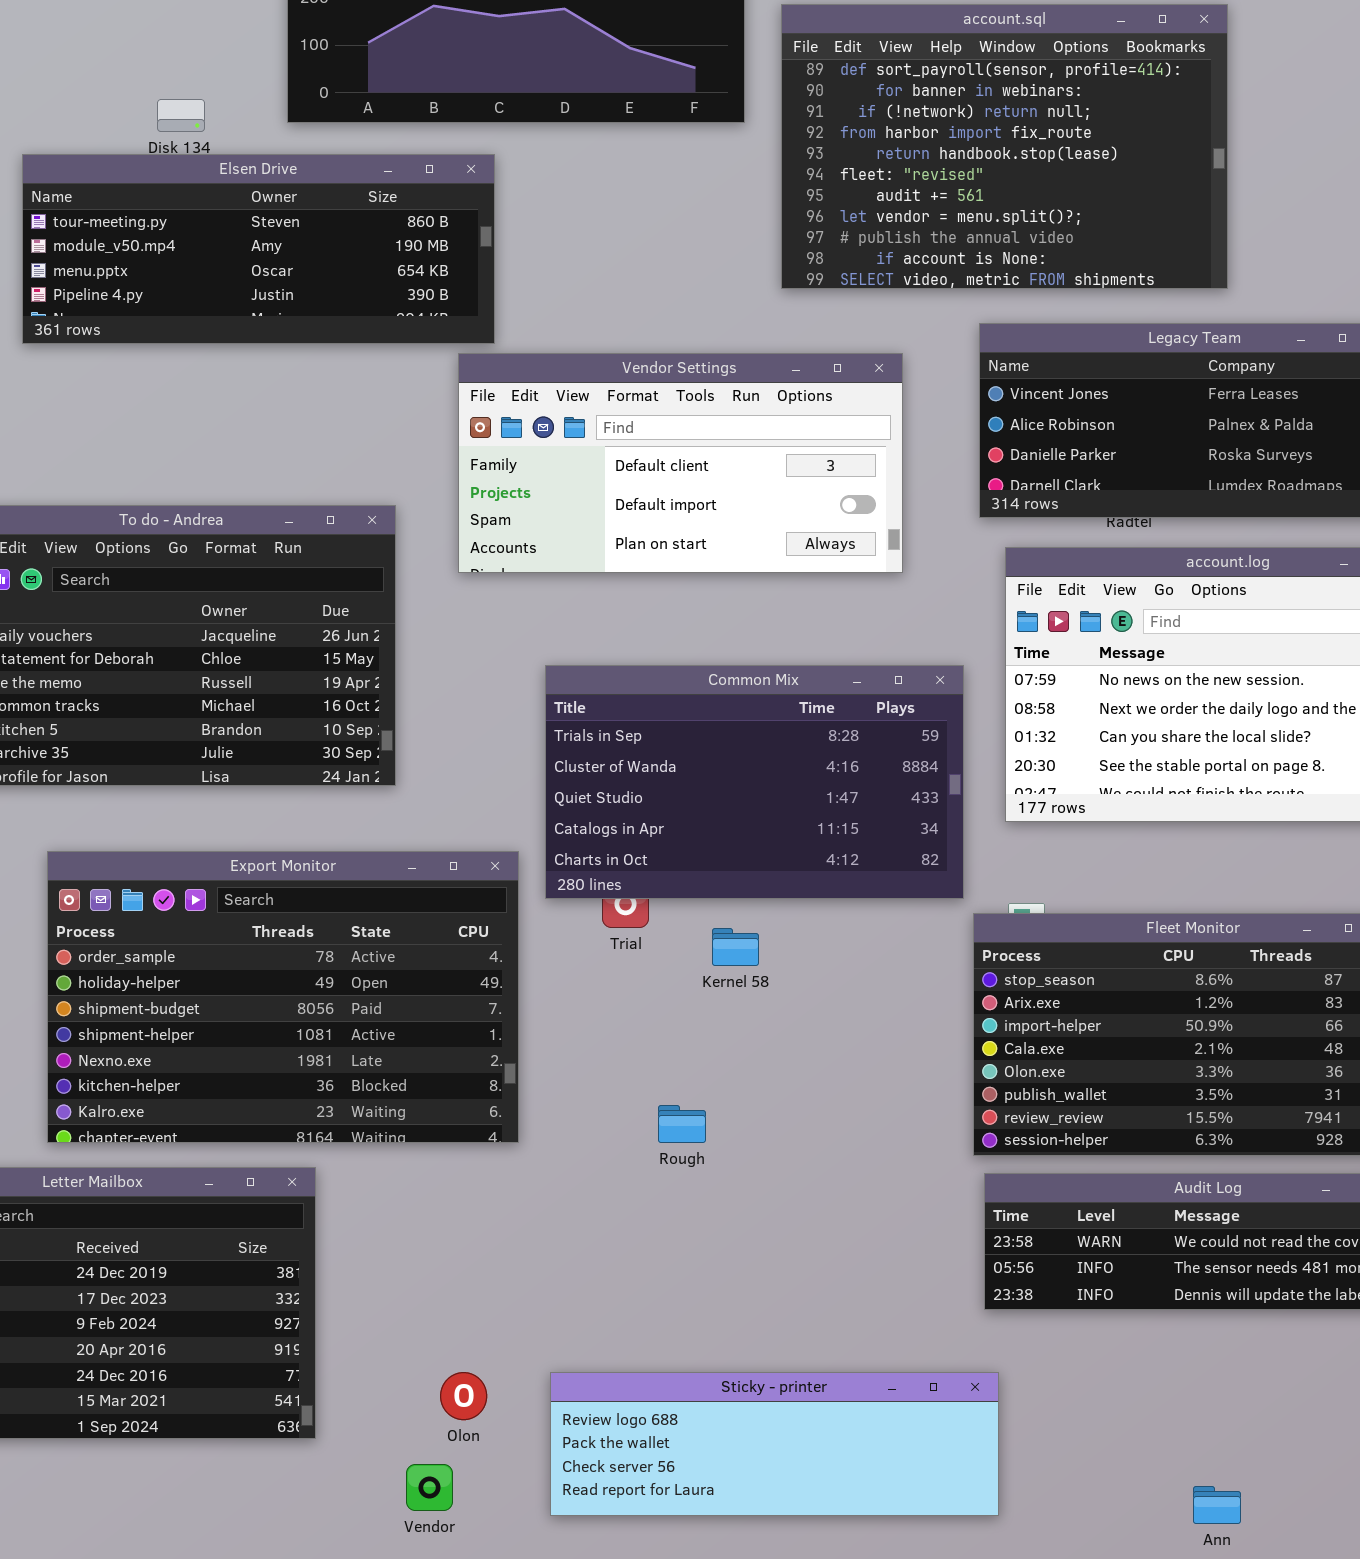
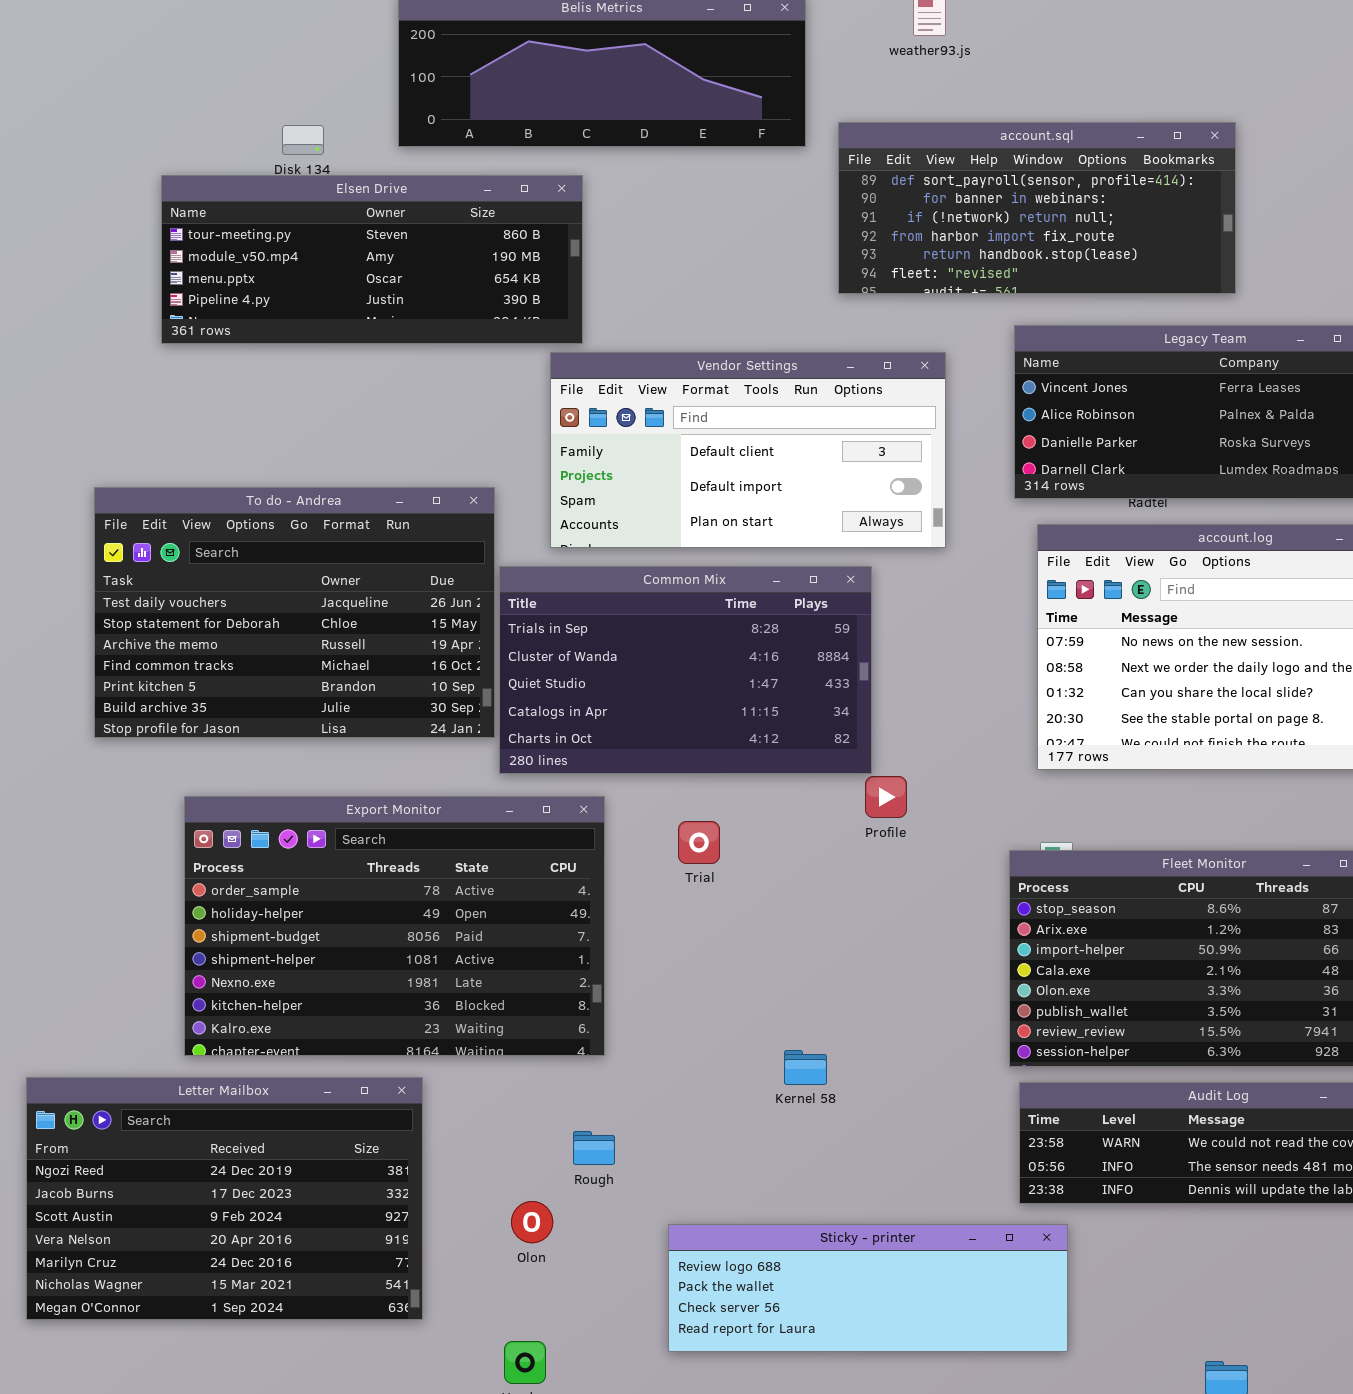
account.sql: [781,4,1228,289] -> [838,122,1236,294], resized
Common Mix: [545,665,964,899] -> [499,566,872,774], moved
Kernel 58: [712,928,759,966] -> [784,1050,827,1085], moved
Rough: [658,1105,706,1143] -> [573,1131,615,1165], moved
Olon: [440,1372,487,1420] -> [511,1201,553,1243], moved
Sticky - printer: [550,1372,999,1516] -> [668,1224,1068,1352], moved

